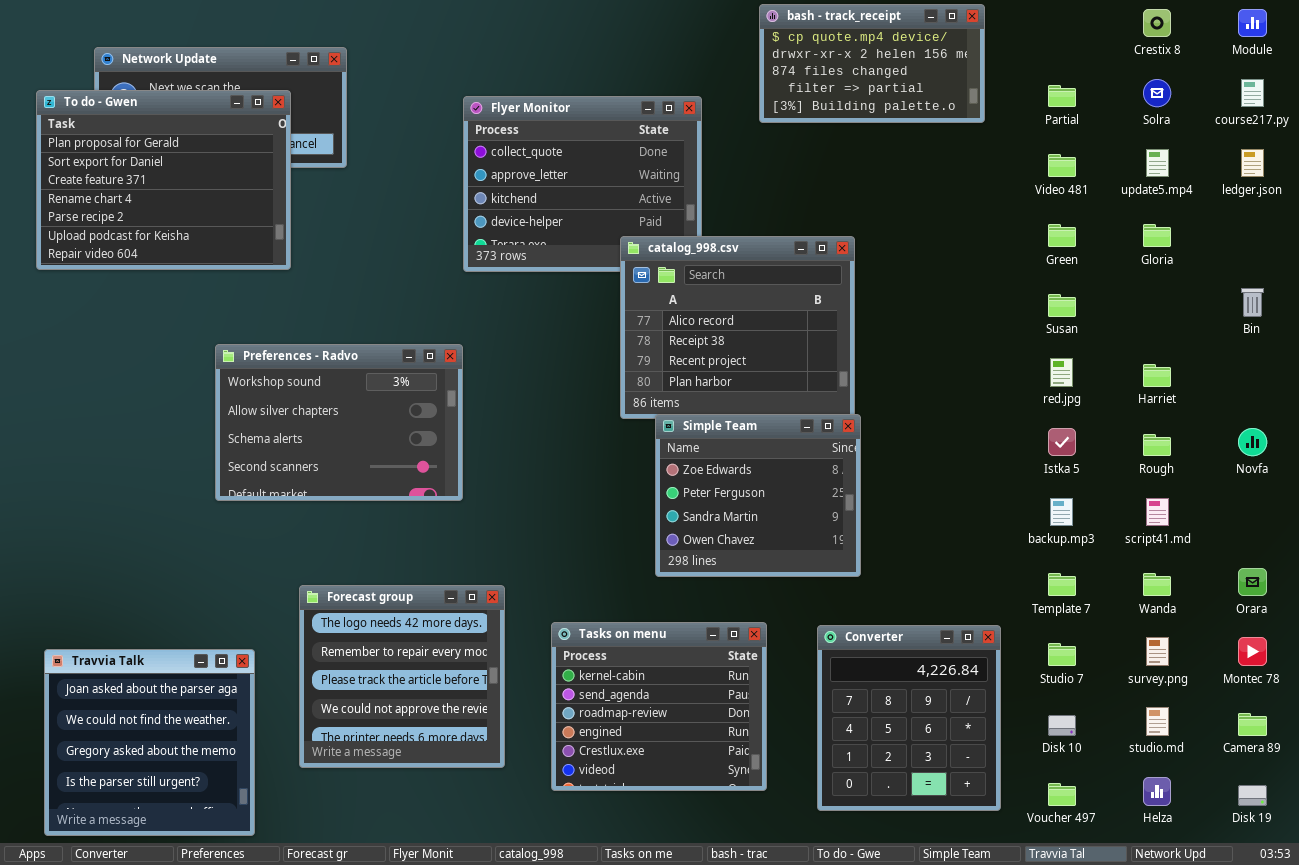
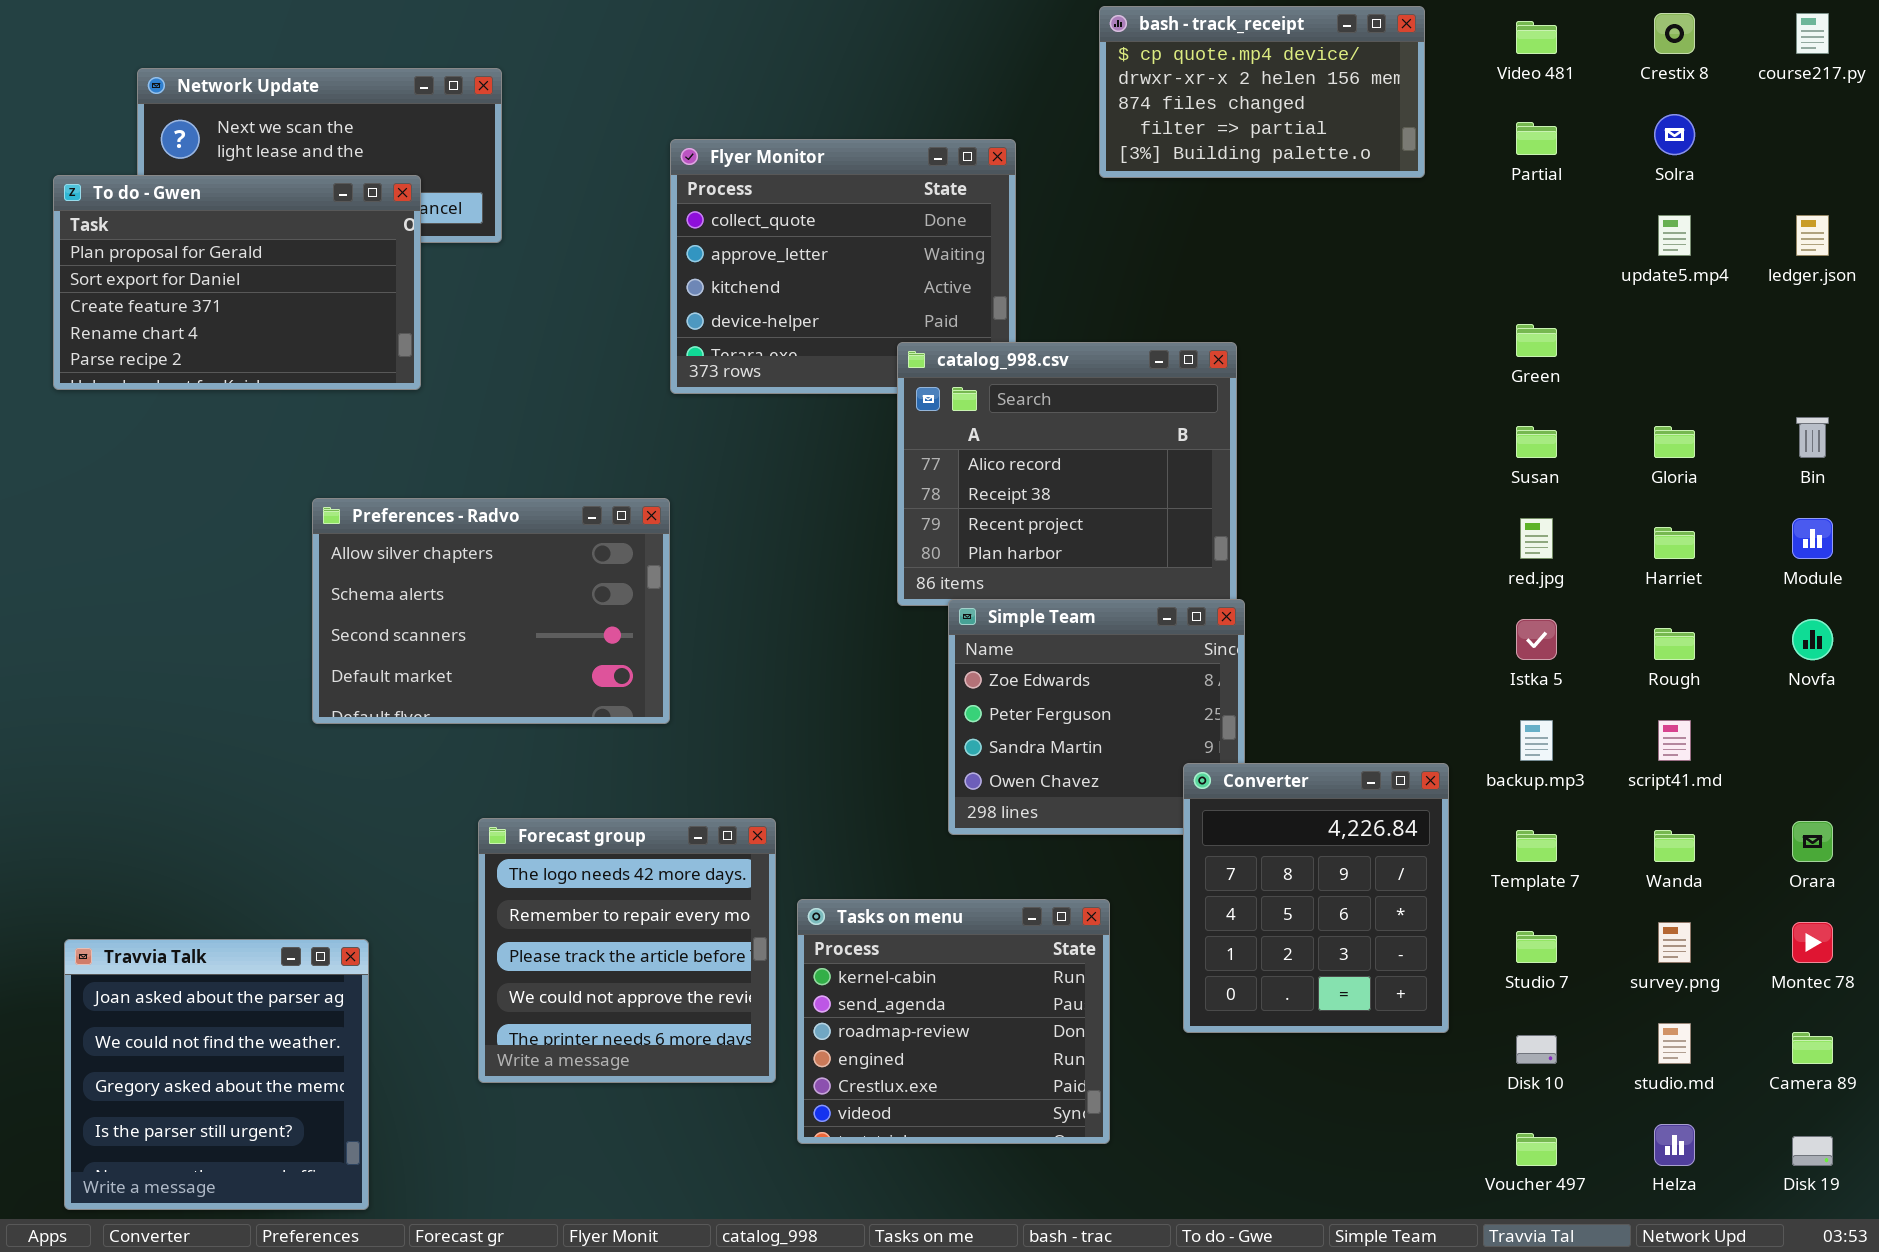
Module: [1238,9,1267,37] -> [1792,518,1833,559], moved
course217.py: [1241,79,1264,107] -> [1796,13,1829,54], moved
To do - Gwen: [36,90,291,270] -> [53,175,421,390], resized
Video 481: [1048,154,1076,177] -> [1516,21,1557,54], moved
Gloria: [1143,224,1171,247] -> [1654,426,1695,458], moved
Preferences - Radvo: [215,344,463,501] -> [312,498,670,724], scrolled down 1 row
Forecast group: [299,585,505,768] -> [478,818,776,1083], moved
Converter: [817,625,1001,811] -> [1183,763,1449,1033], moved

